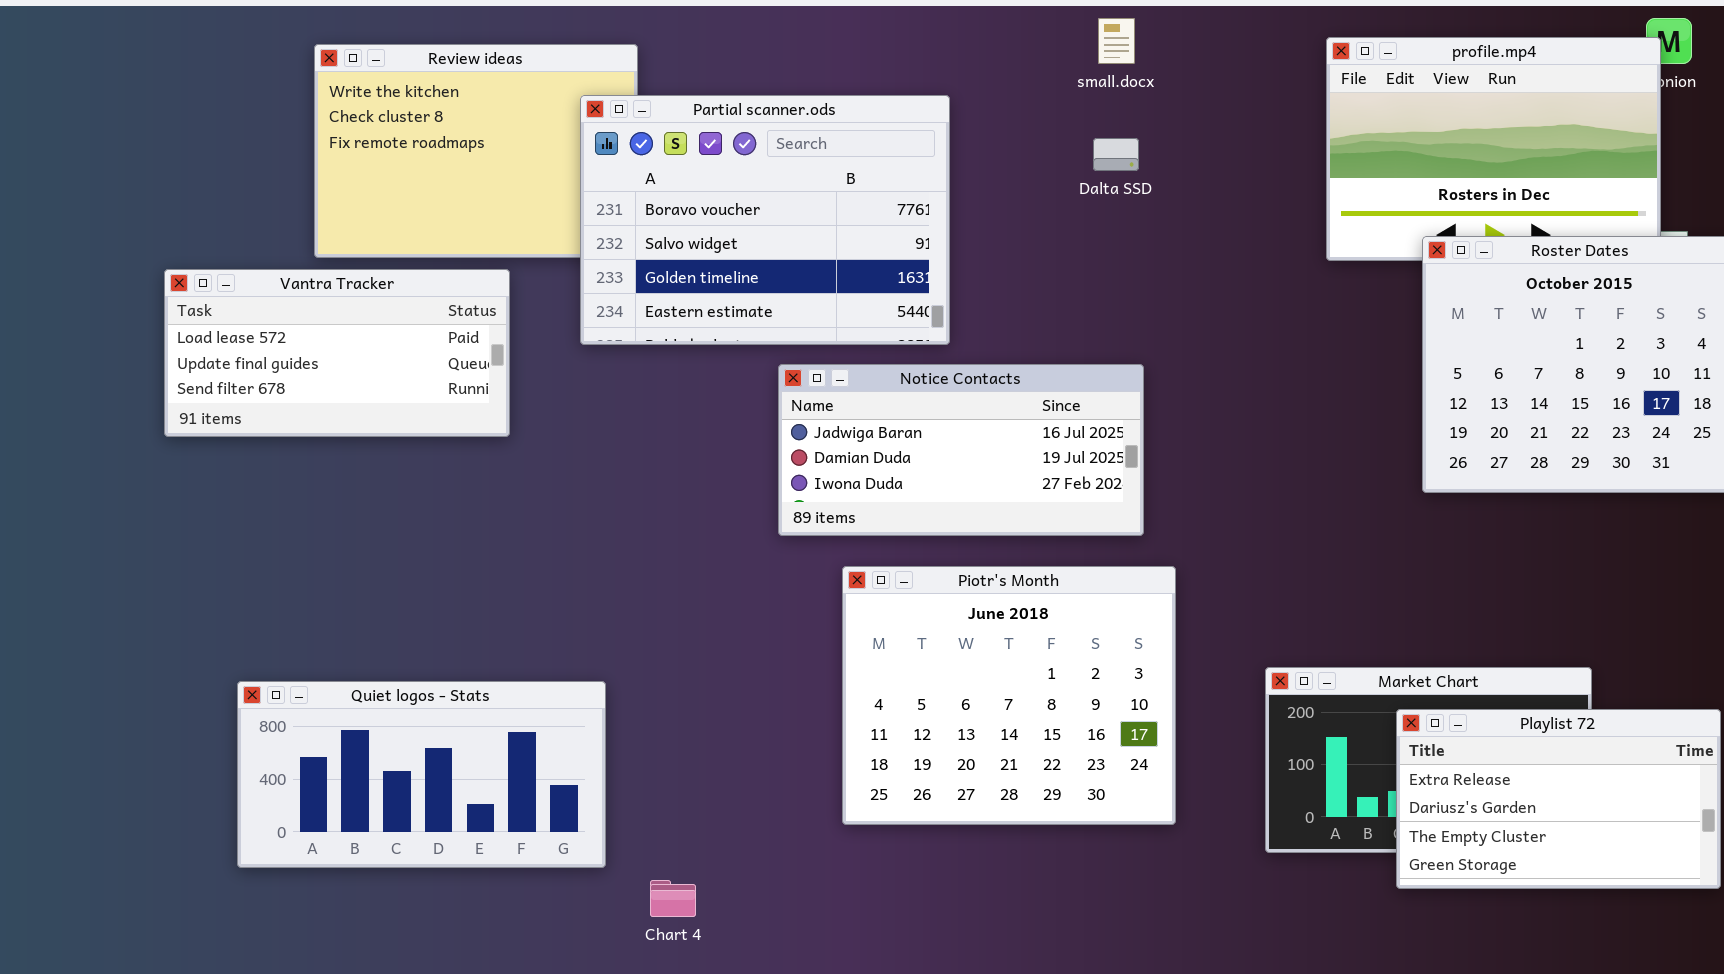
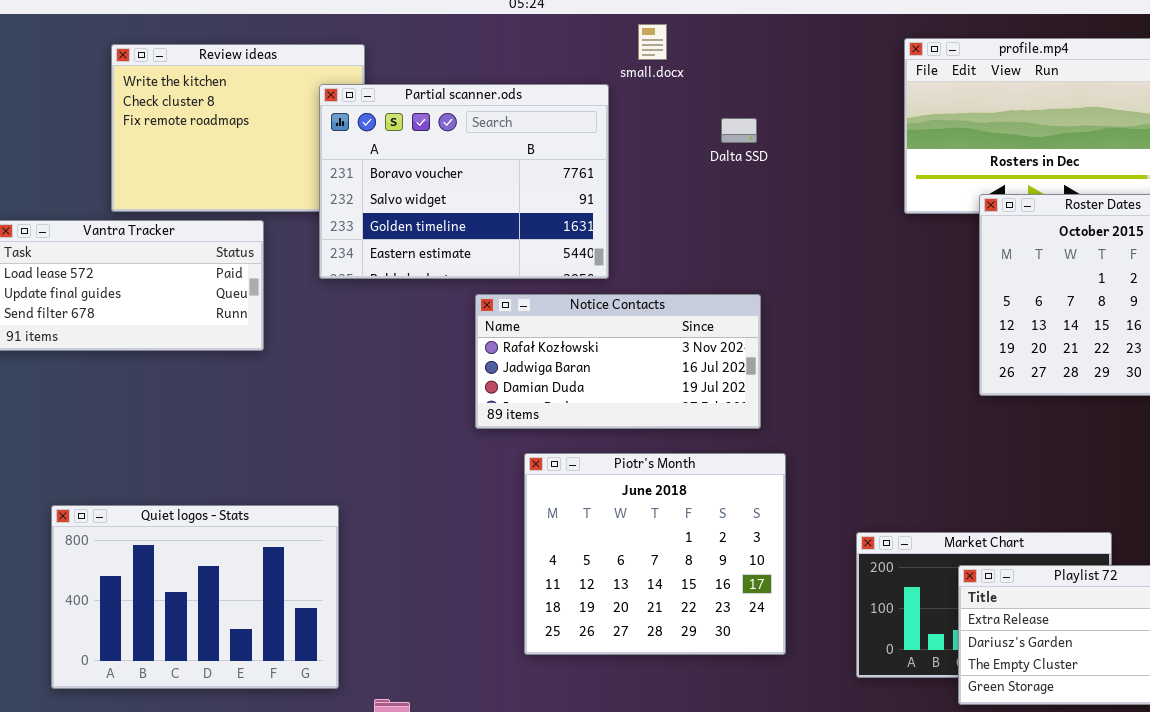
small.docx: [1098,18,1135,64] -> [638,24,667,60], moved
Notice Contacts: [778,364,1144,536] -> [475,294,761,429], scrolled up 1 row
Quiet logos - Stats: [237,681,606,868] -> [51,505,339,689], resized

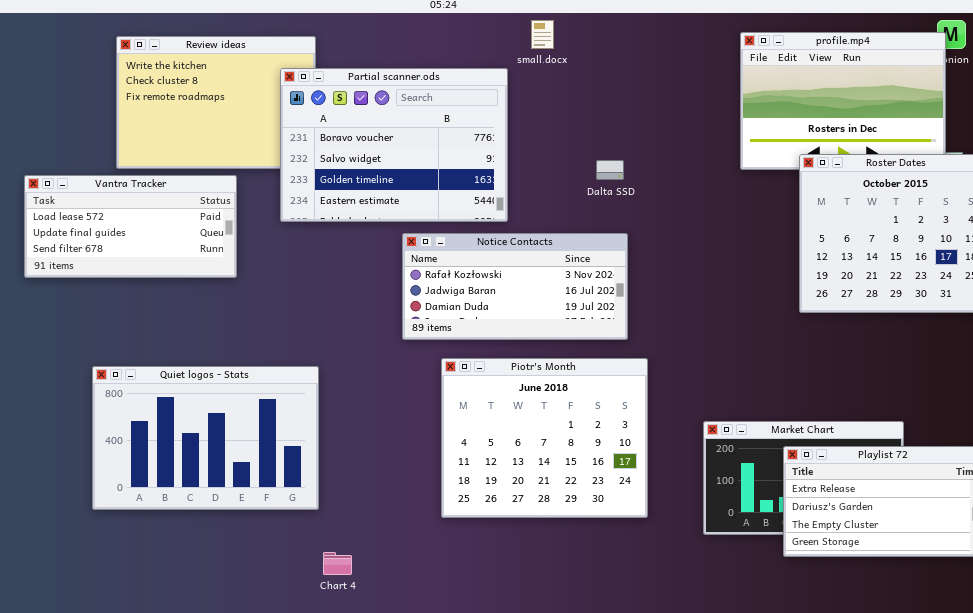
Dalta SSD: [721,118,757,143] -> [596,160,624,180], moved
Quiet logos - Stats: [51,505,339,689] -> [92,366,319,510], moved

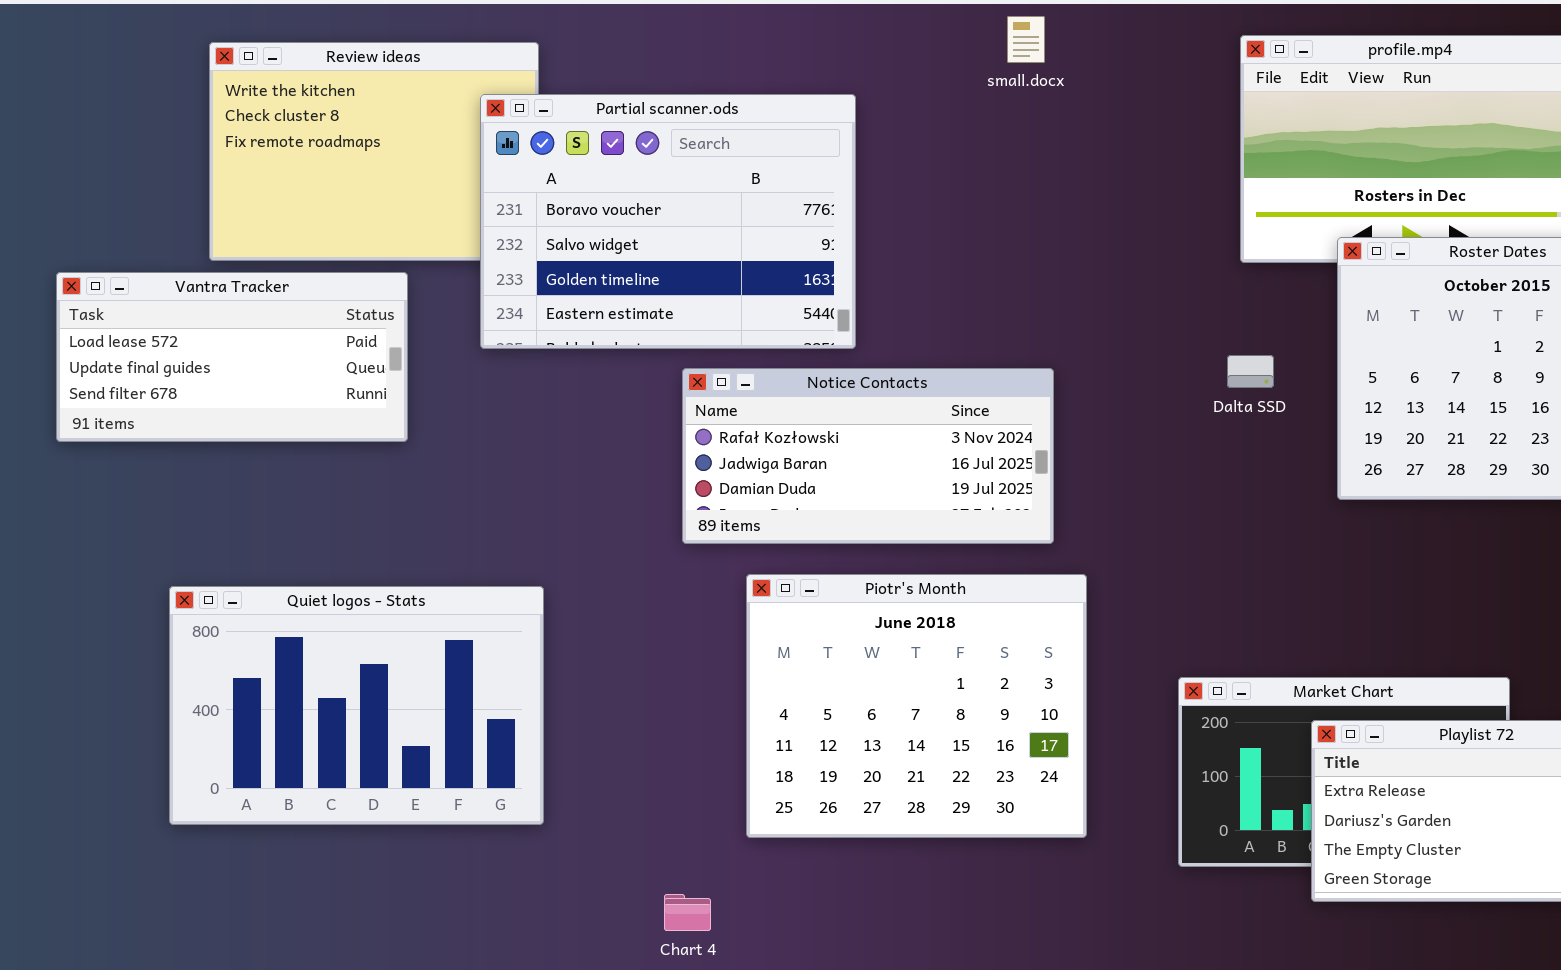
small.docx: [531,20,554,49] -> [1007,16,1045,63], moved
Dalta SSD: [596,160,624,180] -> [1227,355,1274,388], moved
Chart 4: [323,552,352,575] -> [664,894,711,931], moved

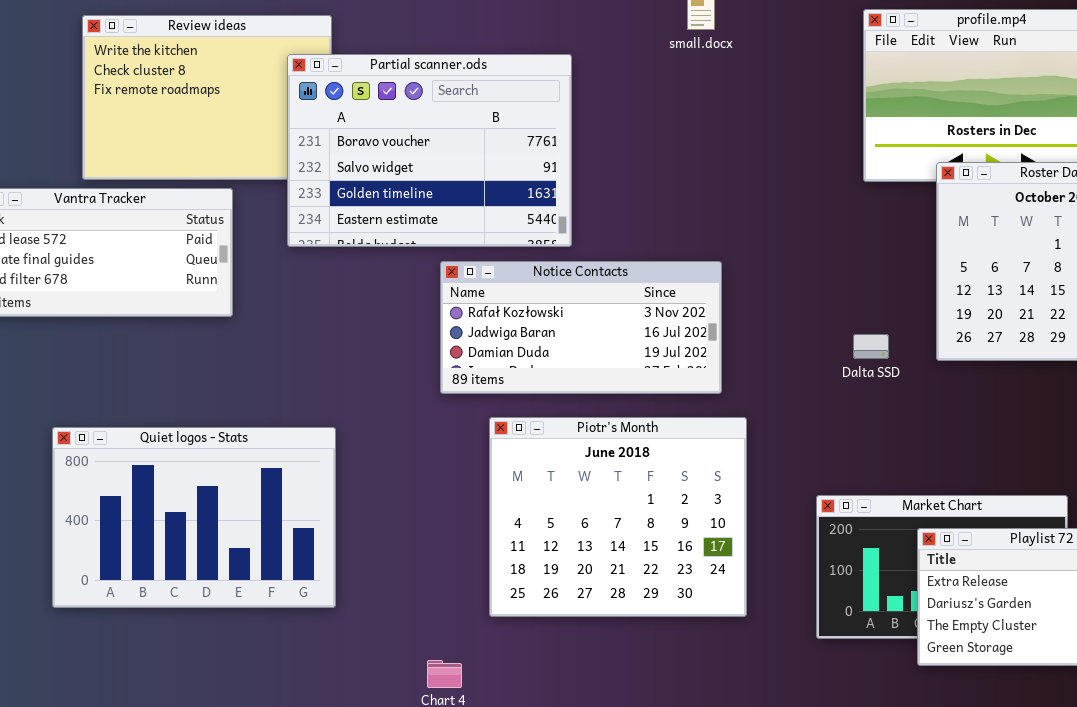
Dalta SSD: [1227,355,1274,388] -> [853,334,889,359], moved

